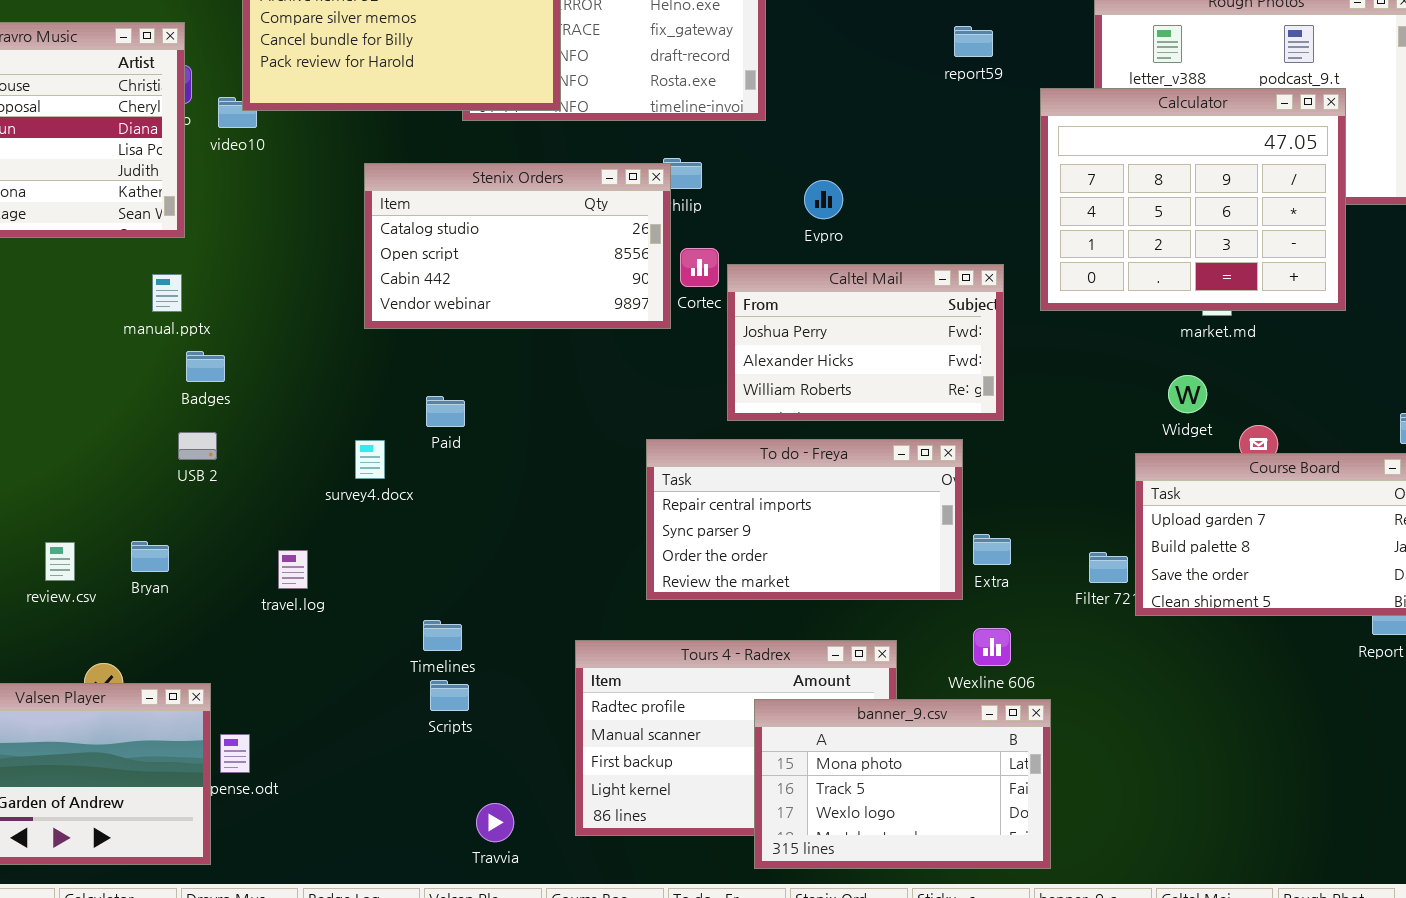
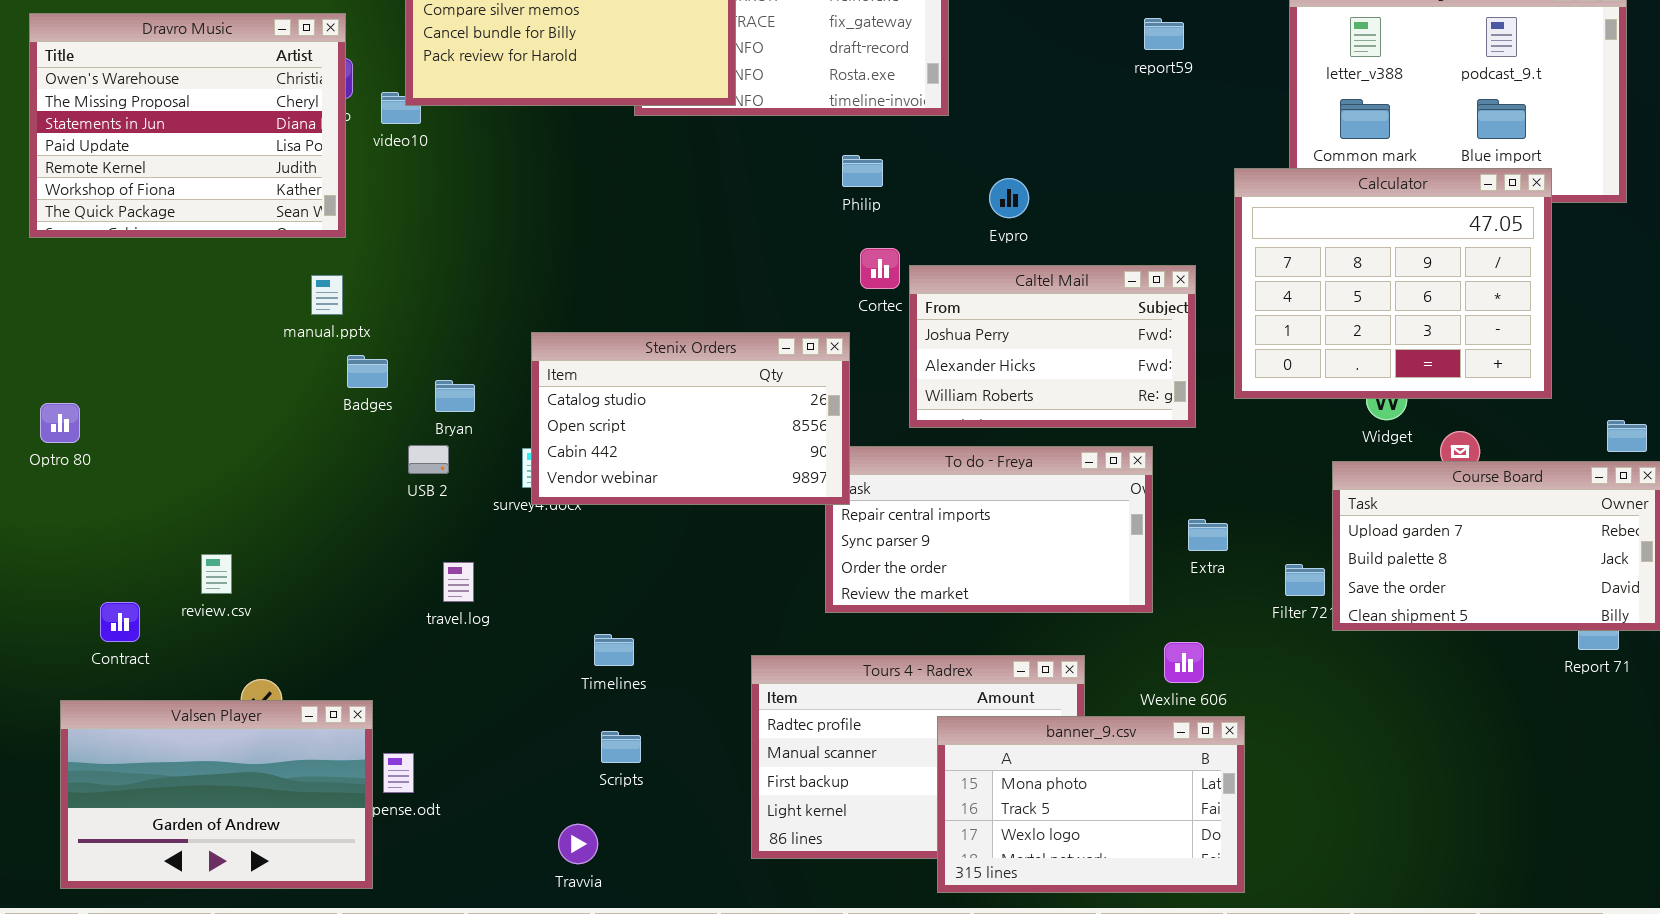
Calculator: [1040,88,1346,311] -> [1234,168,1552,399], moved
Stenix Orders: [364,163,671,329] -> [531,332,850,505], moved
USB 2: [178,432,217,460] -> [408,445,449,474], moved
Extra: [973,534,1011,565] -> [1188,519,1228,551], moved
Bryan: [131,541,169,572] -> [435,380,475,412], moved
Scripts: [430,680,469,711] -> [601,731,641,763], moved
Travvia: [476,803,514,842] -> [558,824,598,864], moved

